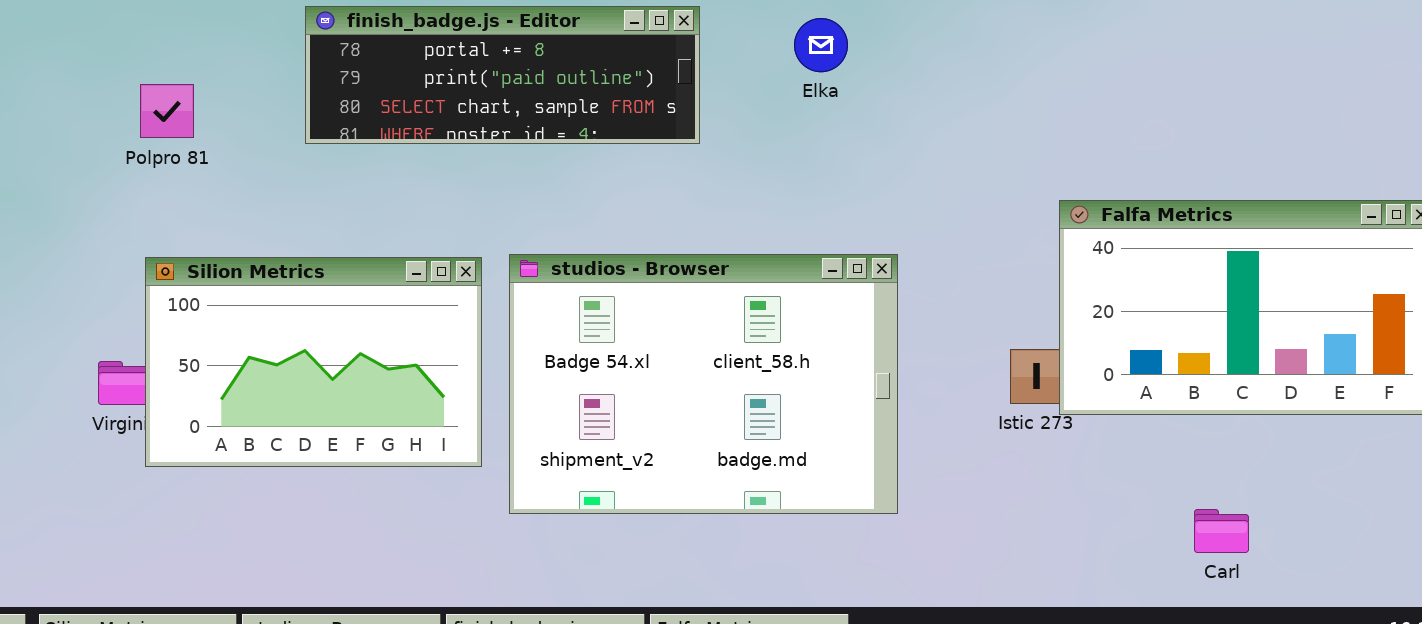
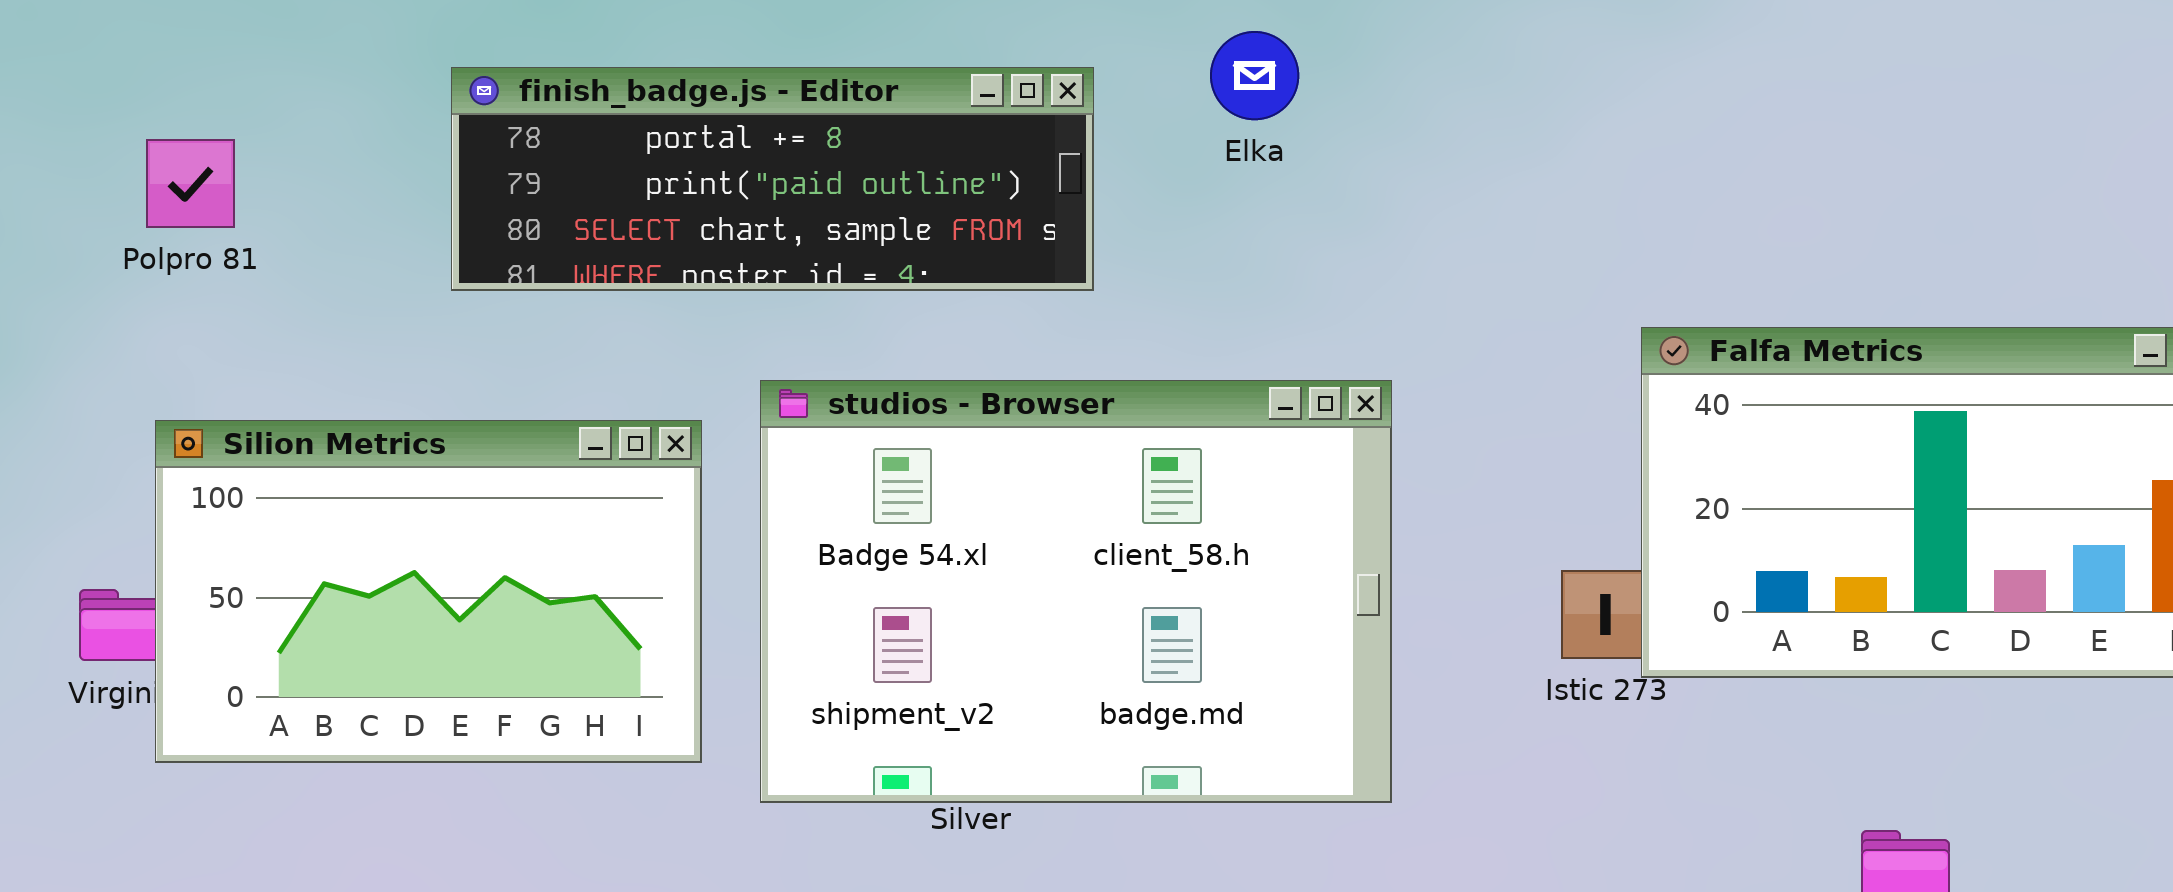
finish_badge.js - Editor: [305,6,700,144] -> [451,67,1094,291], moved
studios - Browser: [509,254,898,514] -> [760,380,1392,803], moved

